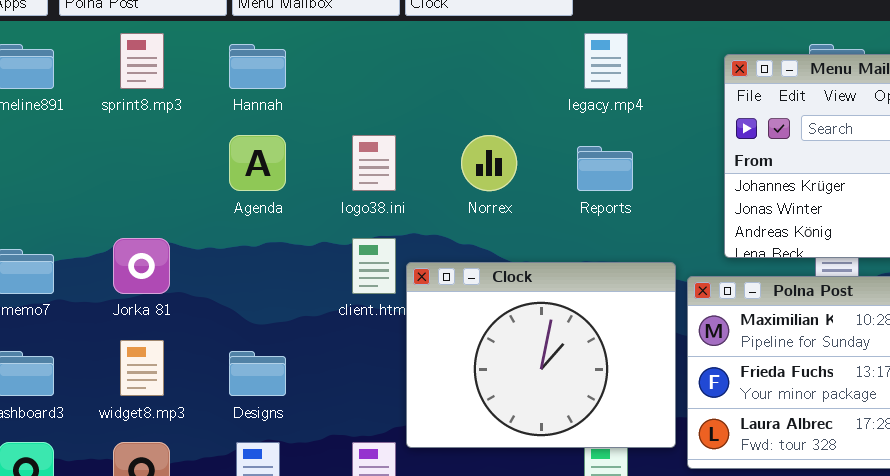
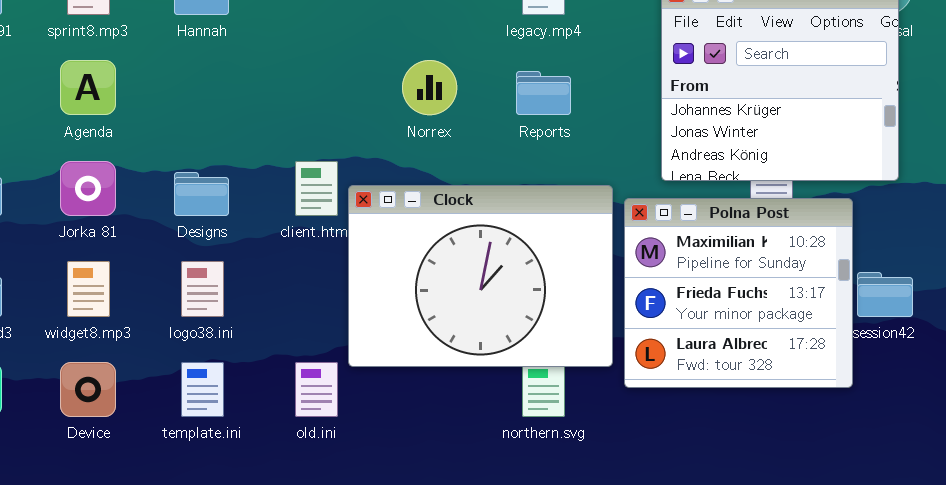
Agenda: [229,135,286,191] -> [60,60,116,115], moved
logo38.ini: [352,135,396,191] -> [181,261,224,317], moved
Designs: [229,351,286,396] -> [174,172,229,216], moved

